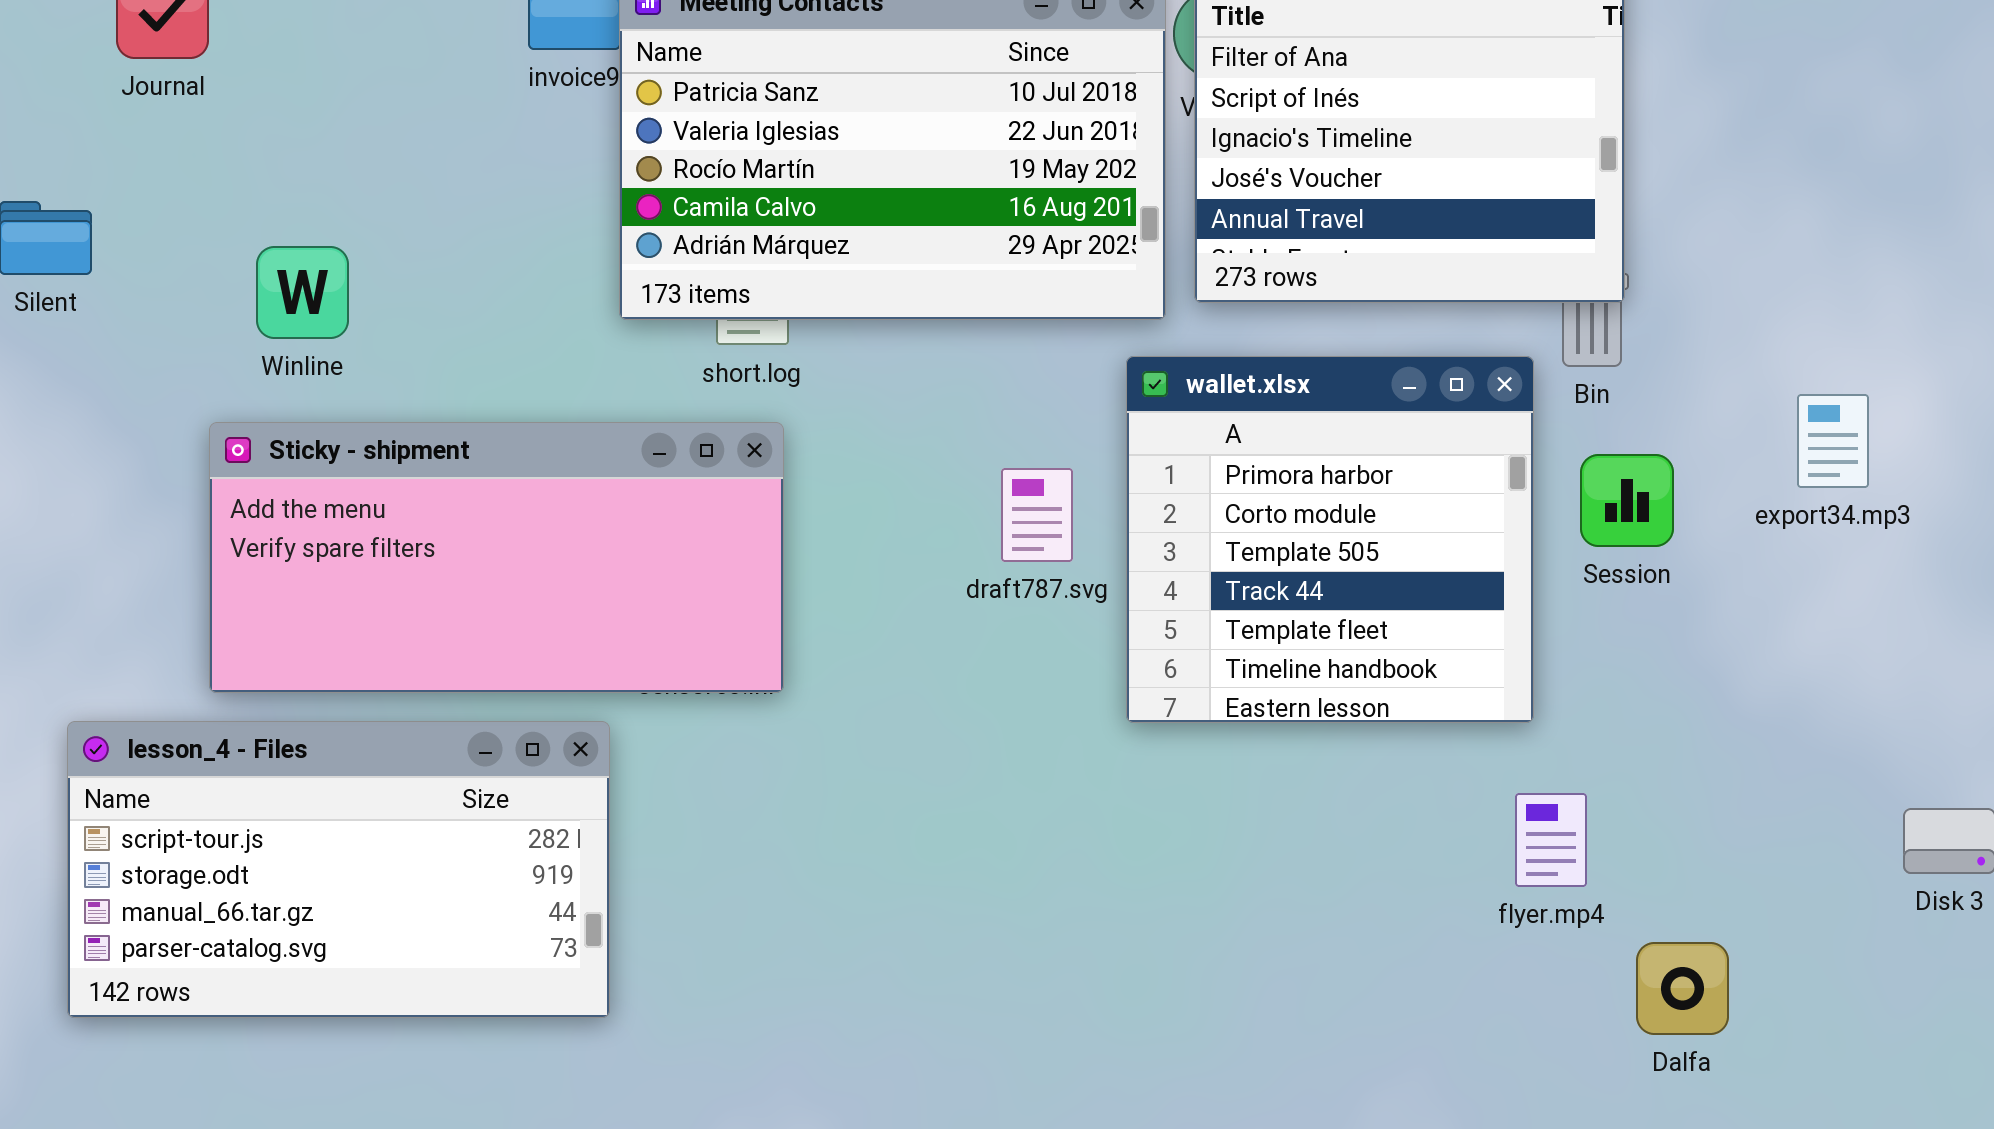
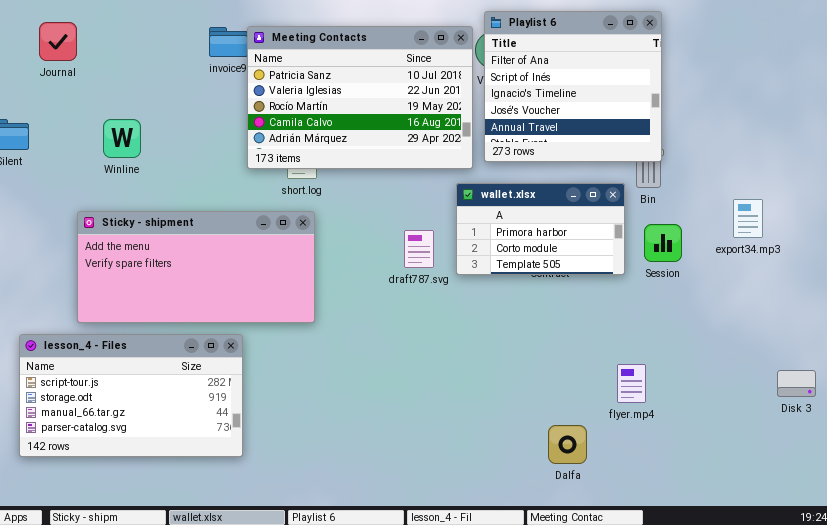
Winline: [256,246,349,339] -> [103,119,141,158], moved
wallet.xlsx: [1126,356,1534,723] -> [456,183,625,275], resized
Dalfa: [1636,942,1729,1035] -> [548,425,587,464], moved

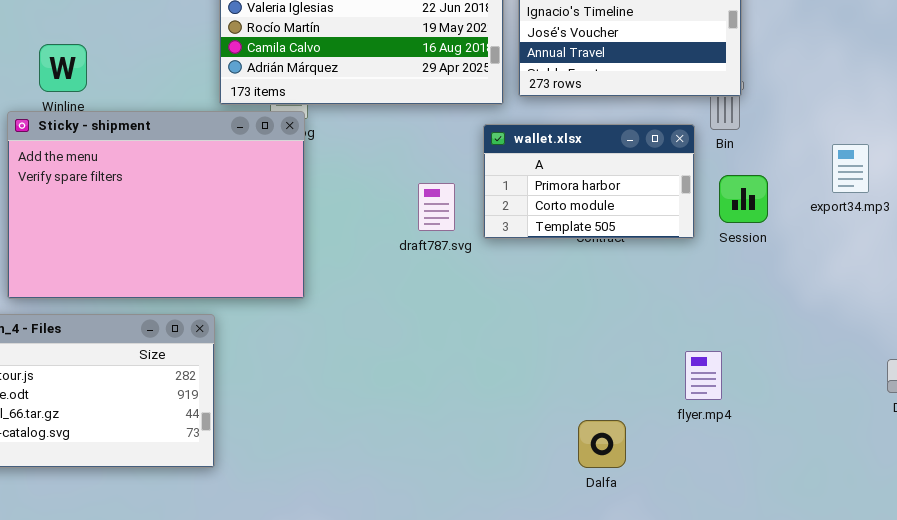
Sticky - shipment: [77,211,315,323] -> [7,111,305,299], resized
Dalfa: [548,425,587,464] -> [578,420,626,468], moved

